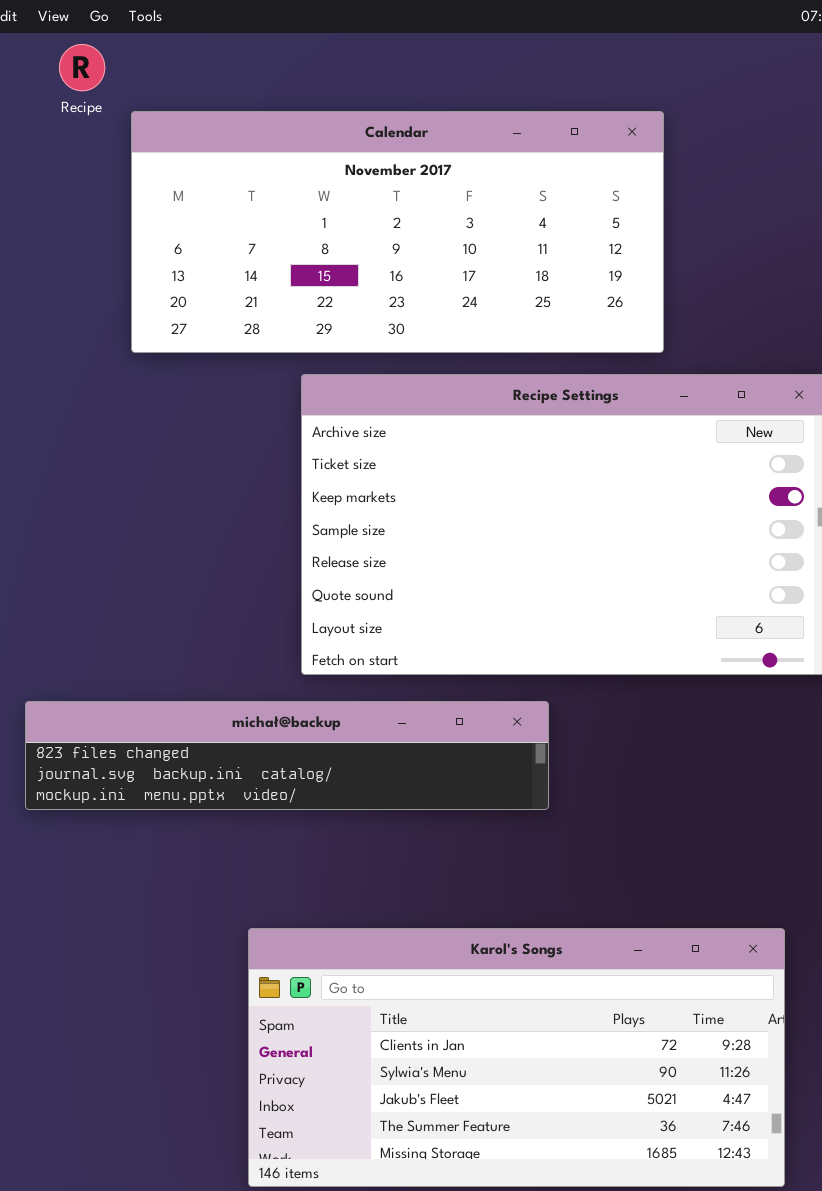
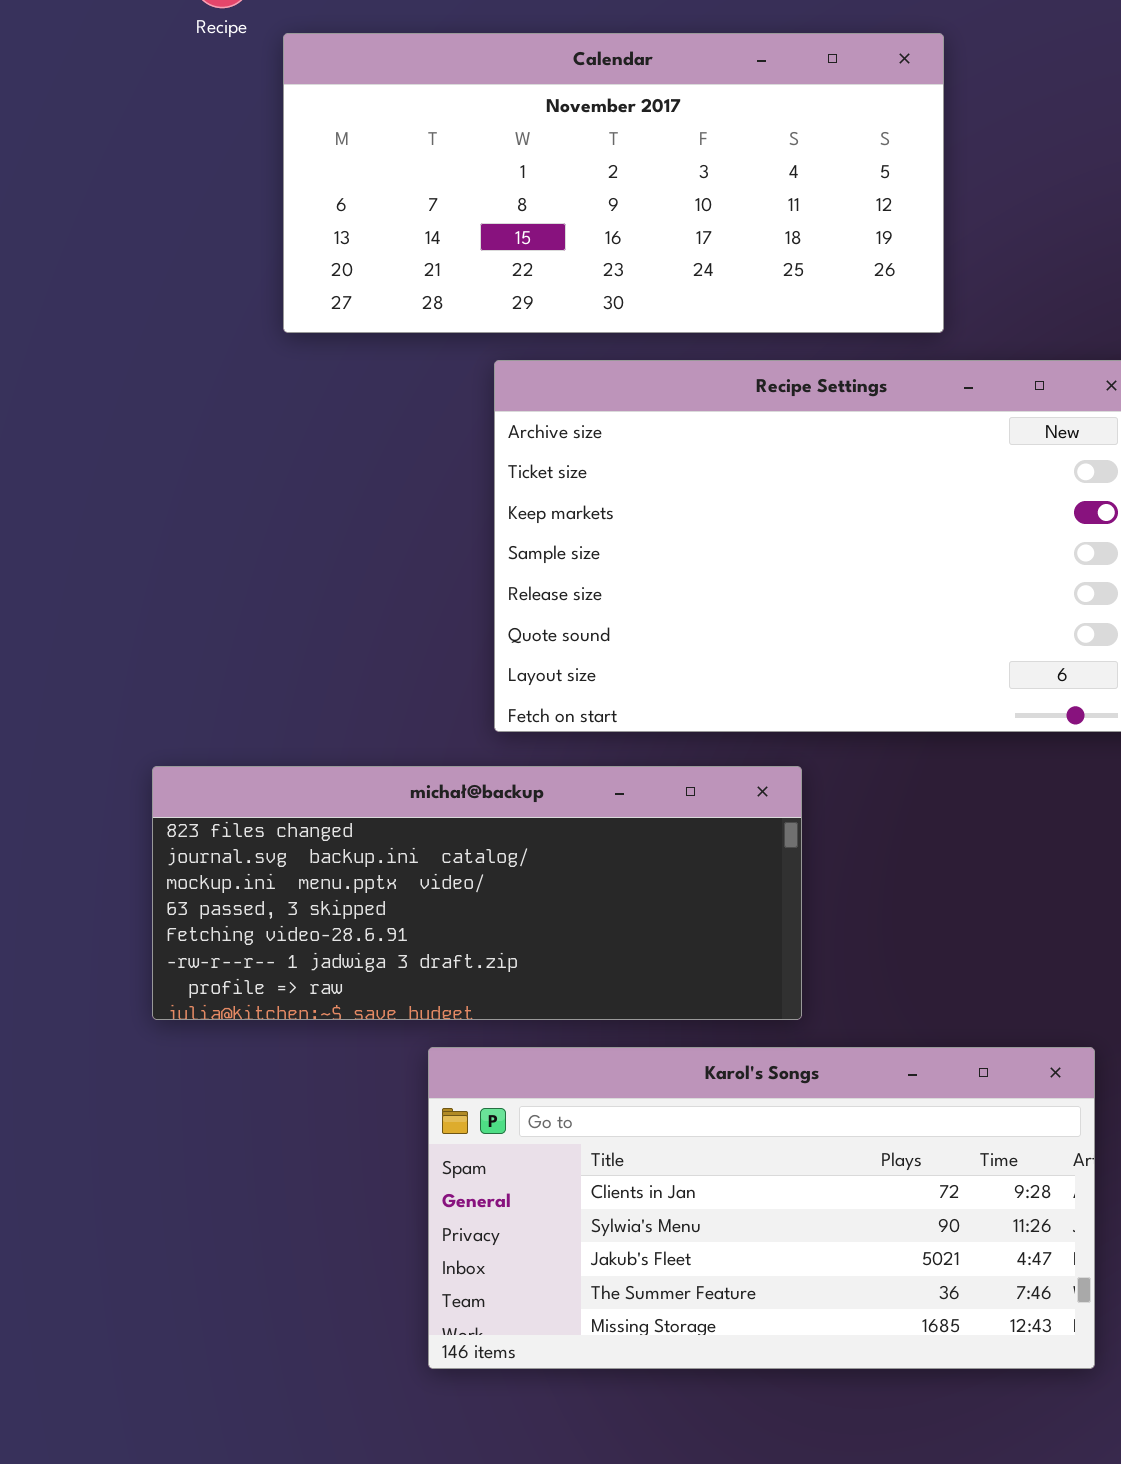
michał@backup: [25,701,549,810] -> [152,766,802,1020], resized

